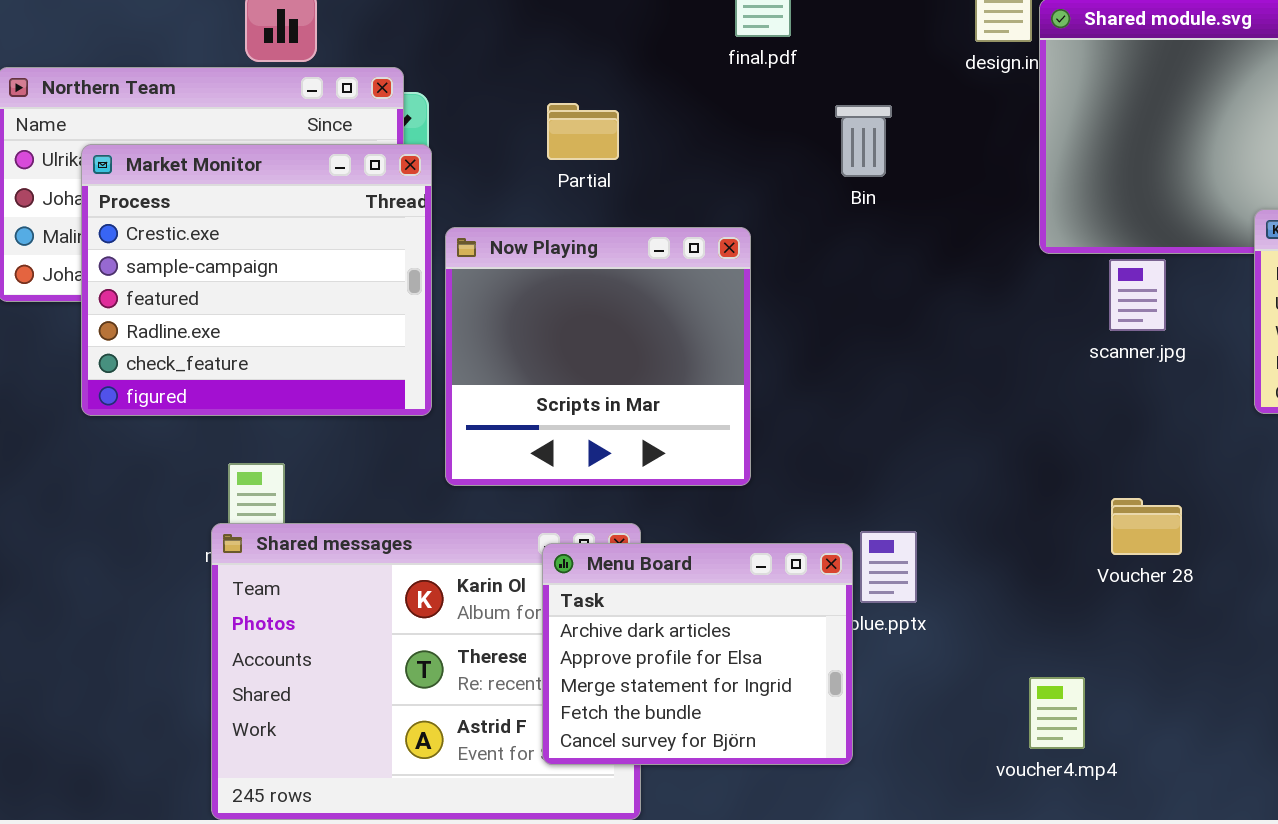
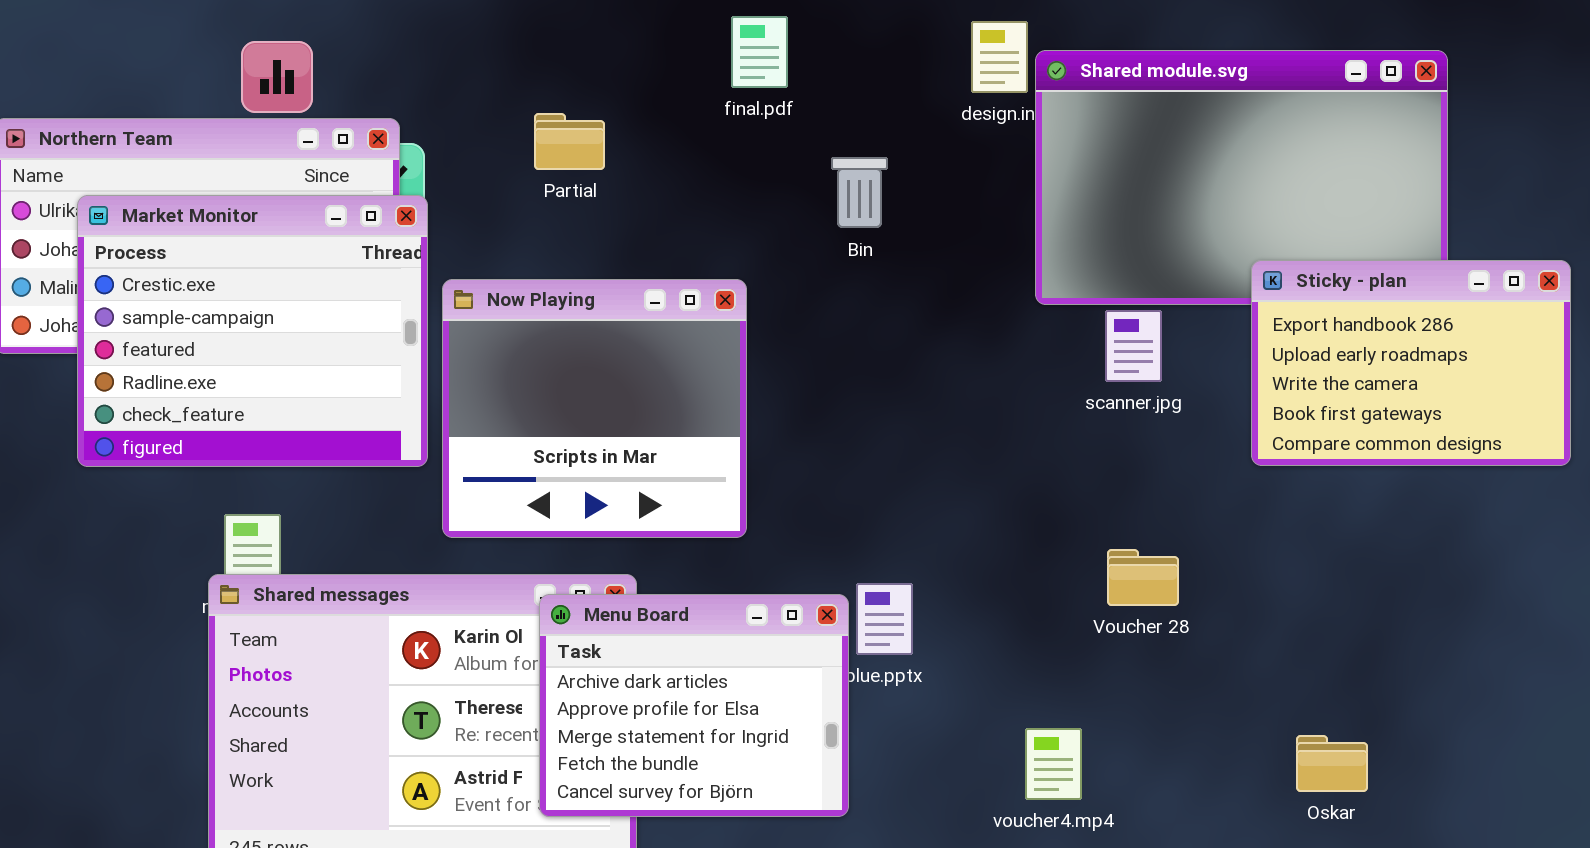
Partial: [547,103,619,160] -> [534,113,605,170], moved

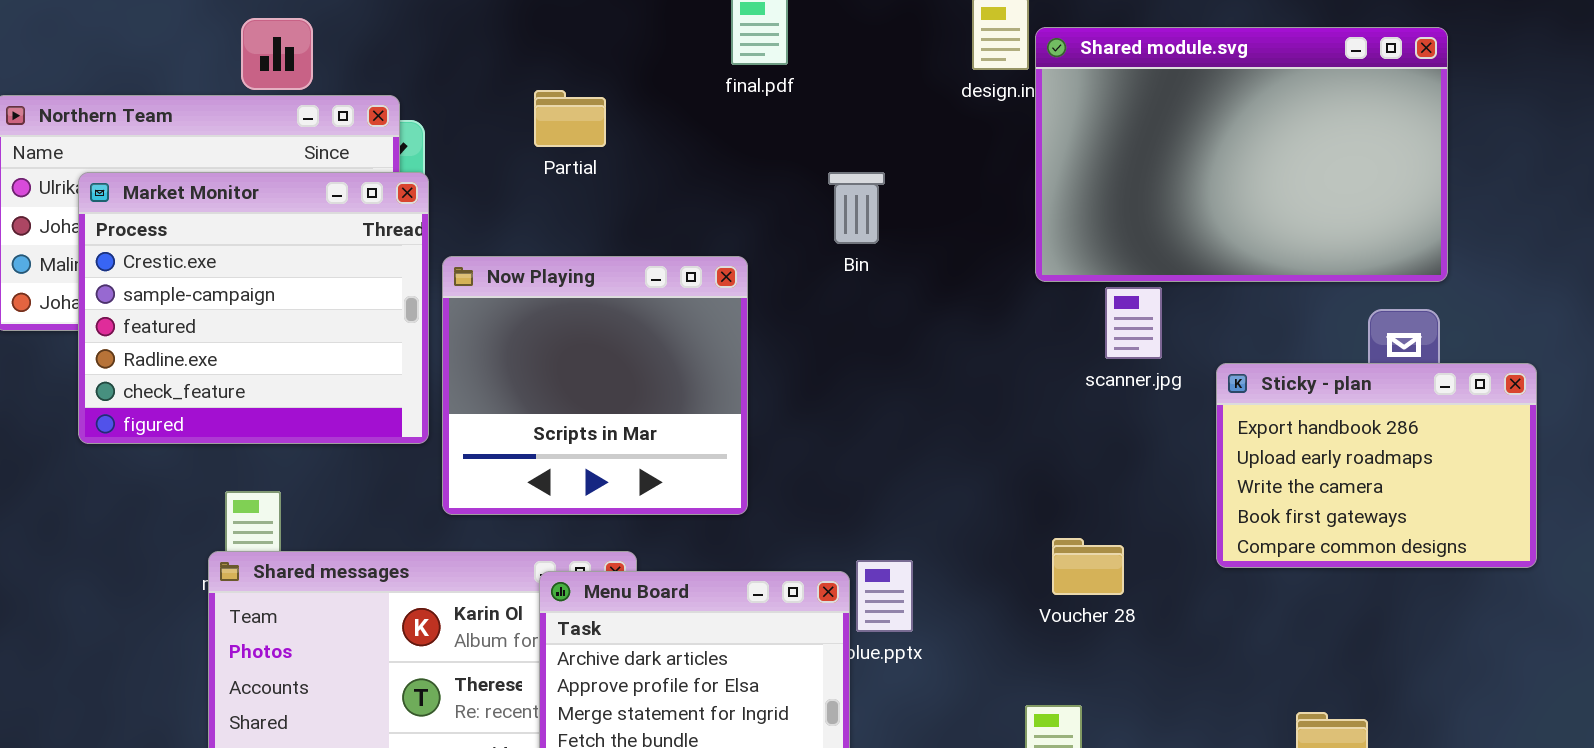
Bin: [831,157,888,228] -> [828,172,885,244], moved
Sticky - plan: [1251,260,1571,466] -> [1216,363,1537,568], moved
Voucher 28: [1107,549,1179,606] -> [1052,538,1124,595], moved

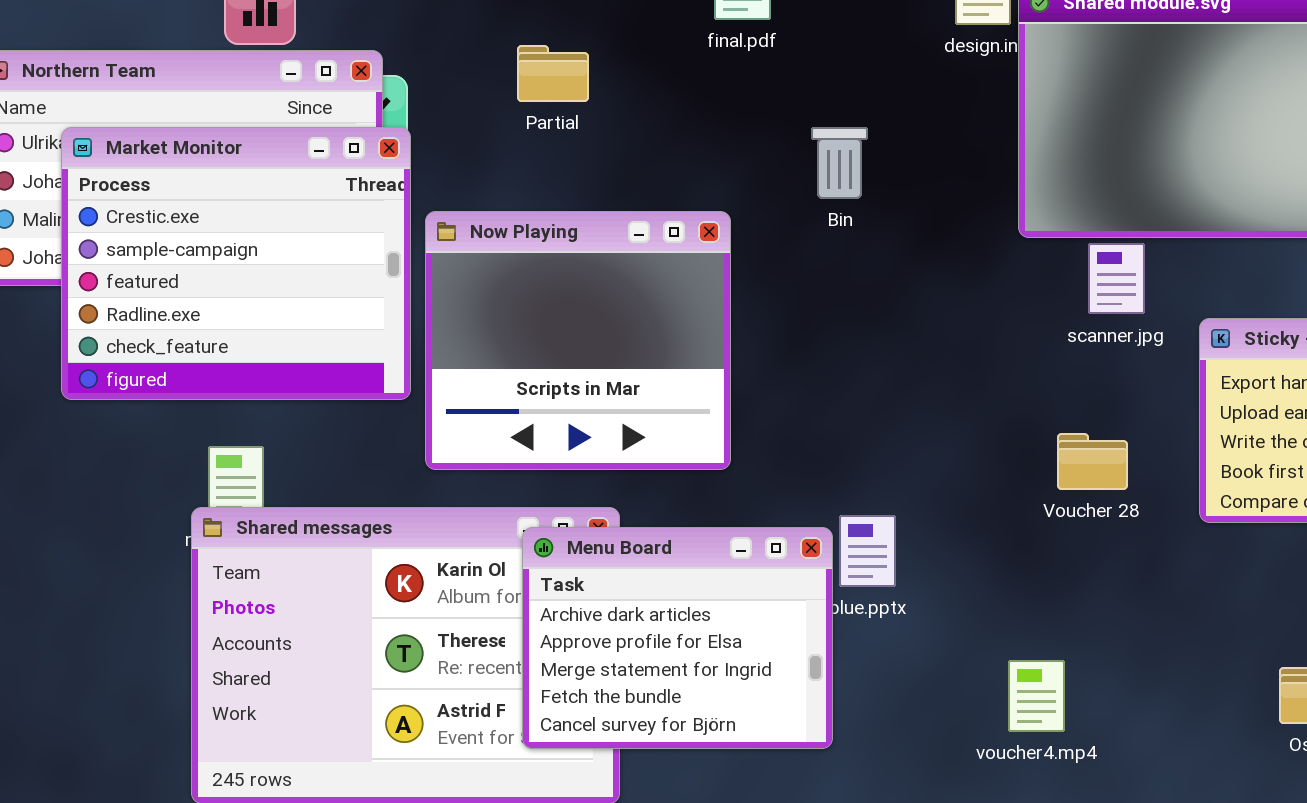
Voucher 28: [1052,538,1124,595] -> [1057,433,1128,490], moved

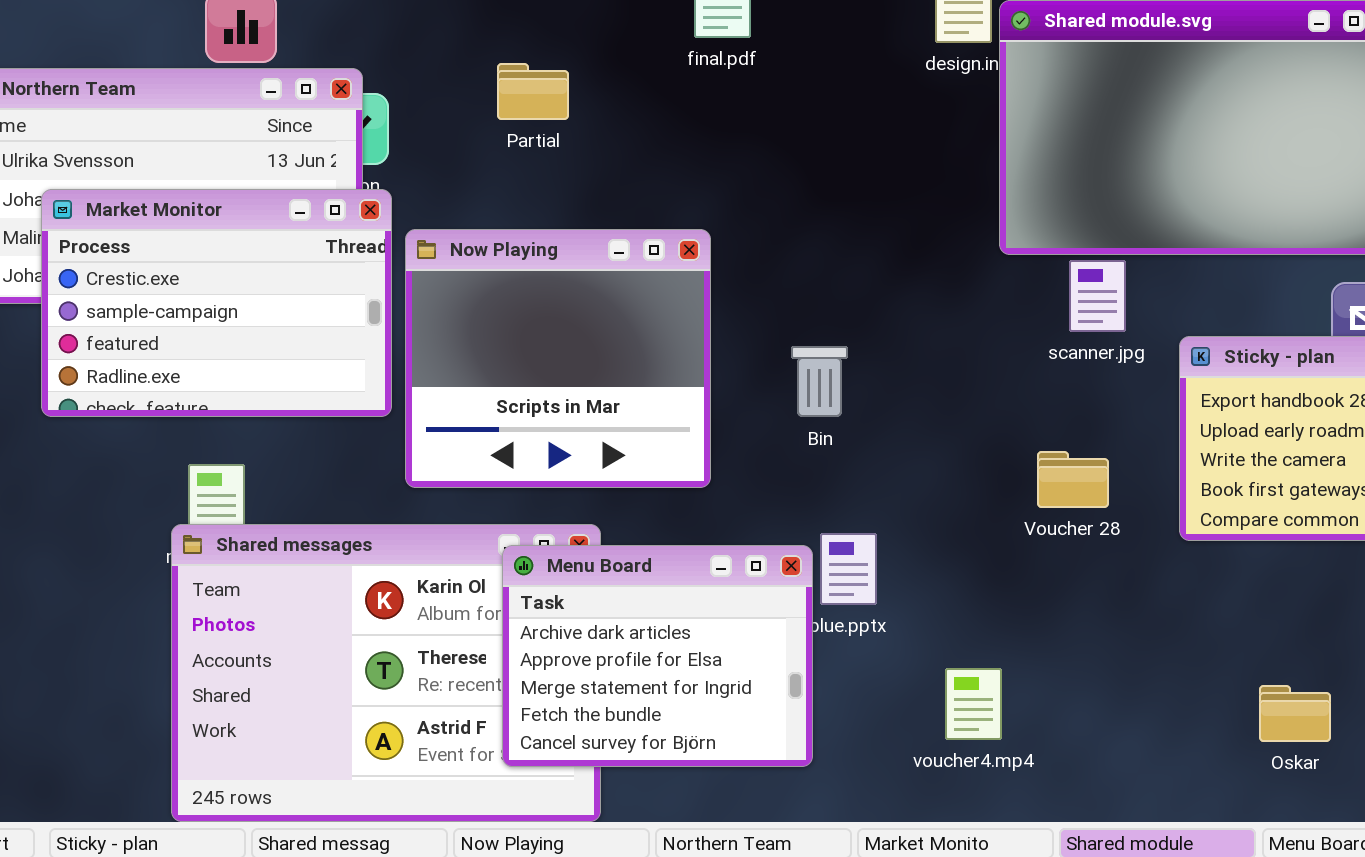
Market Monitor: [61,127,411,400] -> [41,189,392,417], resized
Bin: [811,127,868,199] -> [791,346,848,417], moved
voucher4.mp4: [1008,660,1065,732] -> [945,668,1002,740], moved

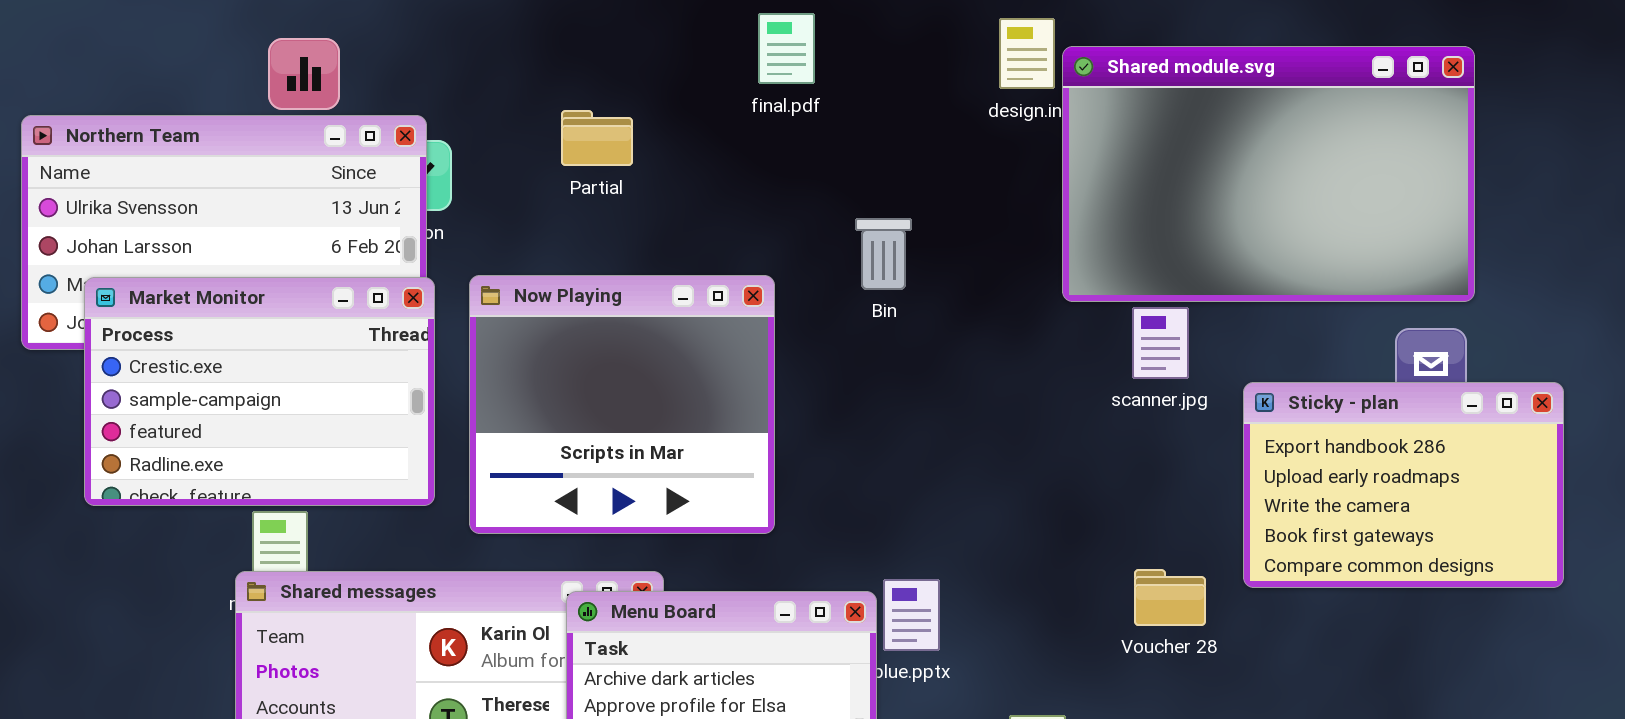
Market Monitor: [41,189,392,417] -> [84,277,435,506], moved
Bin: [791,346,848,417] -> [855,218,912,290], moved
Voucher 28: [1037,451,1109,508] -> [1134,569,1206,626], moved

